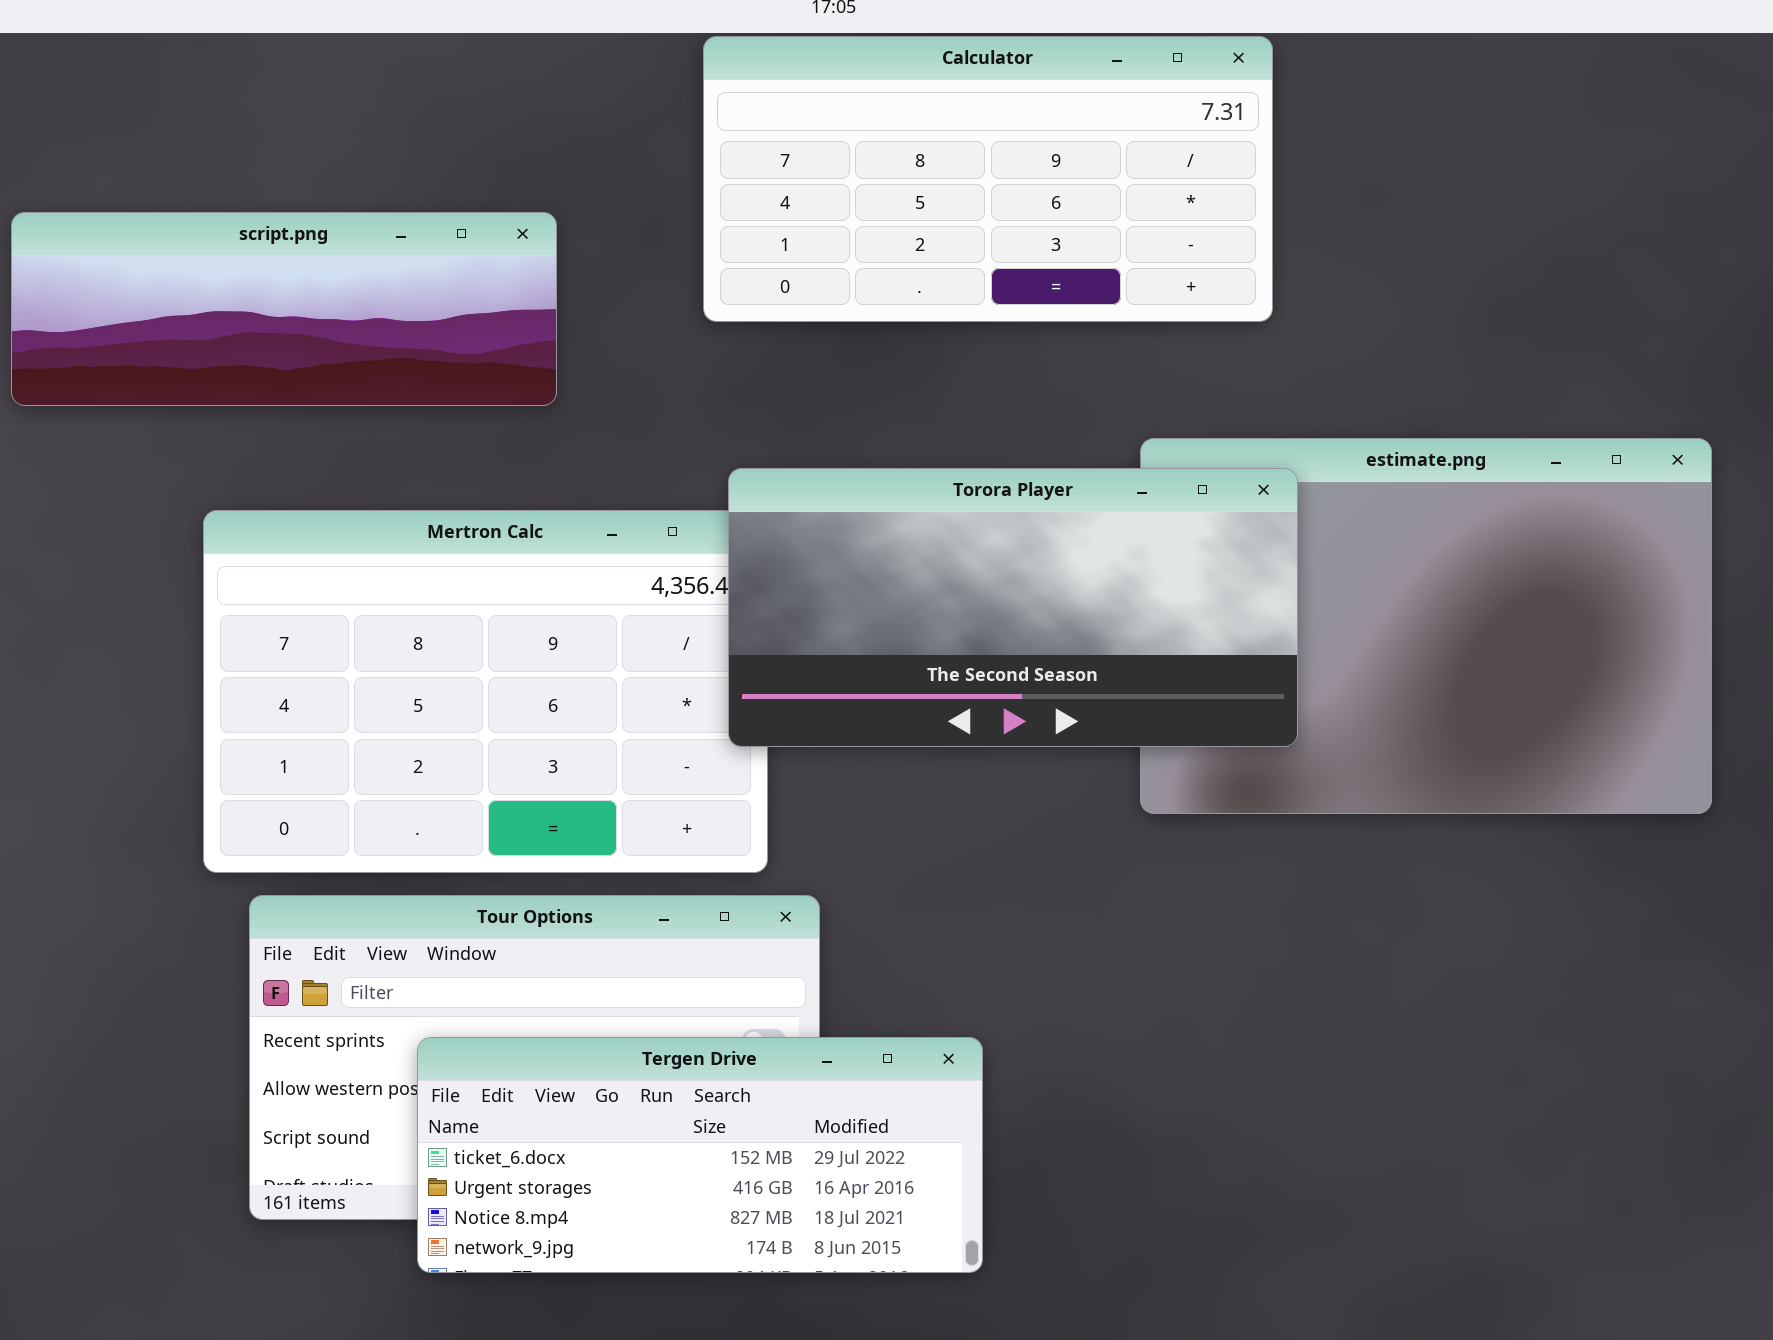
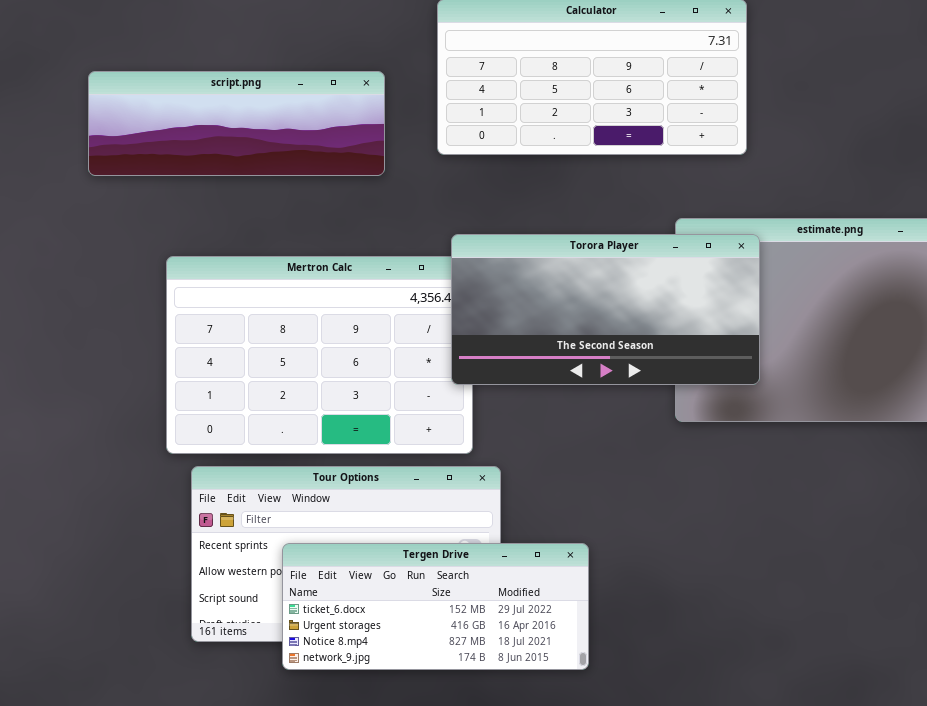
script.png: [11,212,557,406] -> [88,71,385,176], moved

